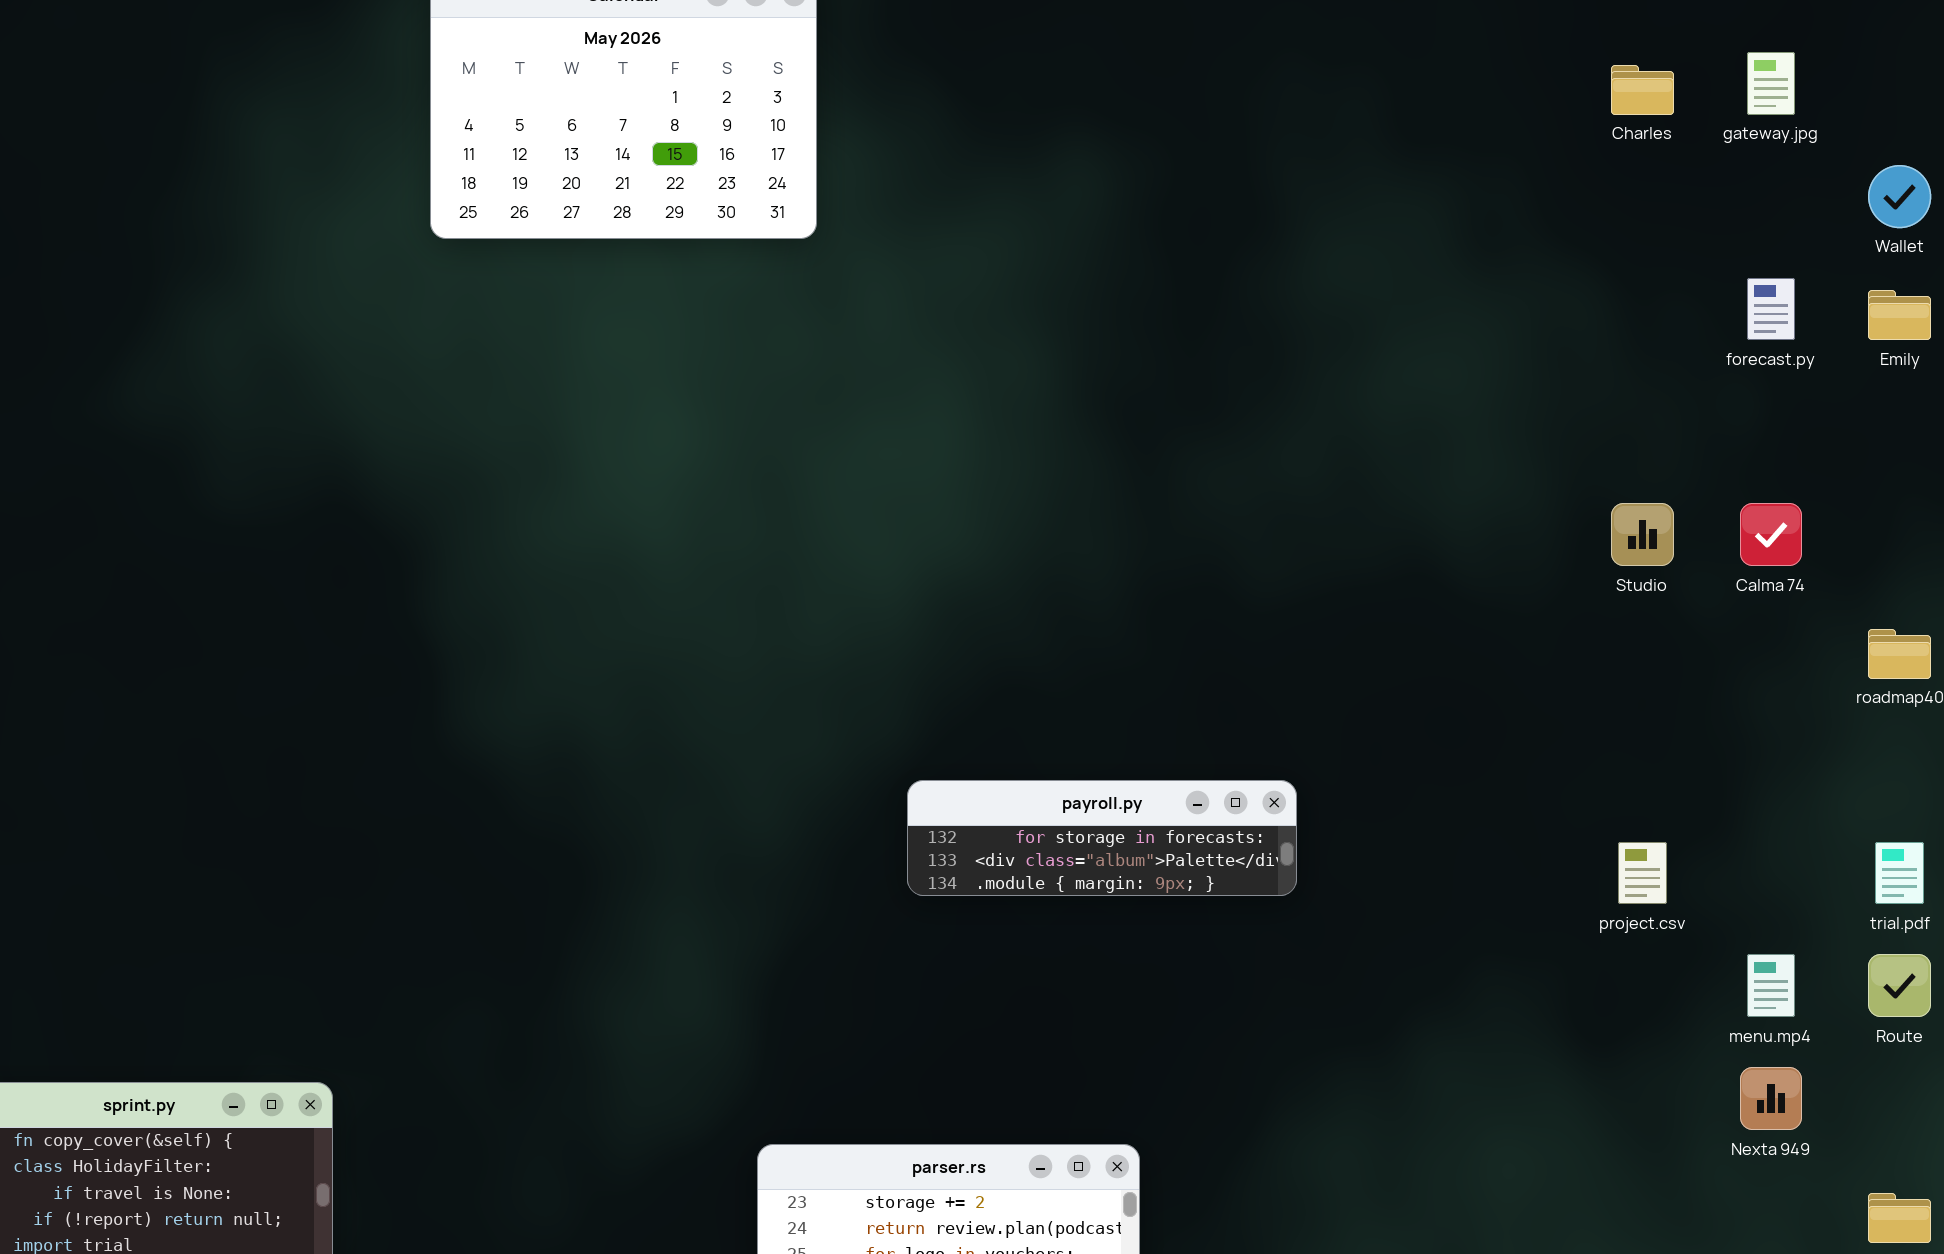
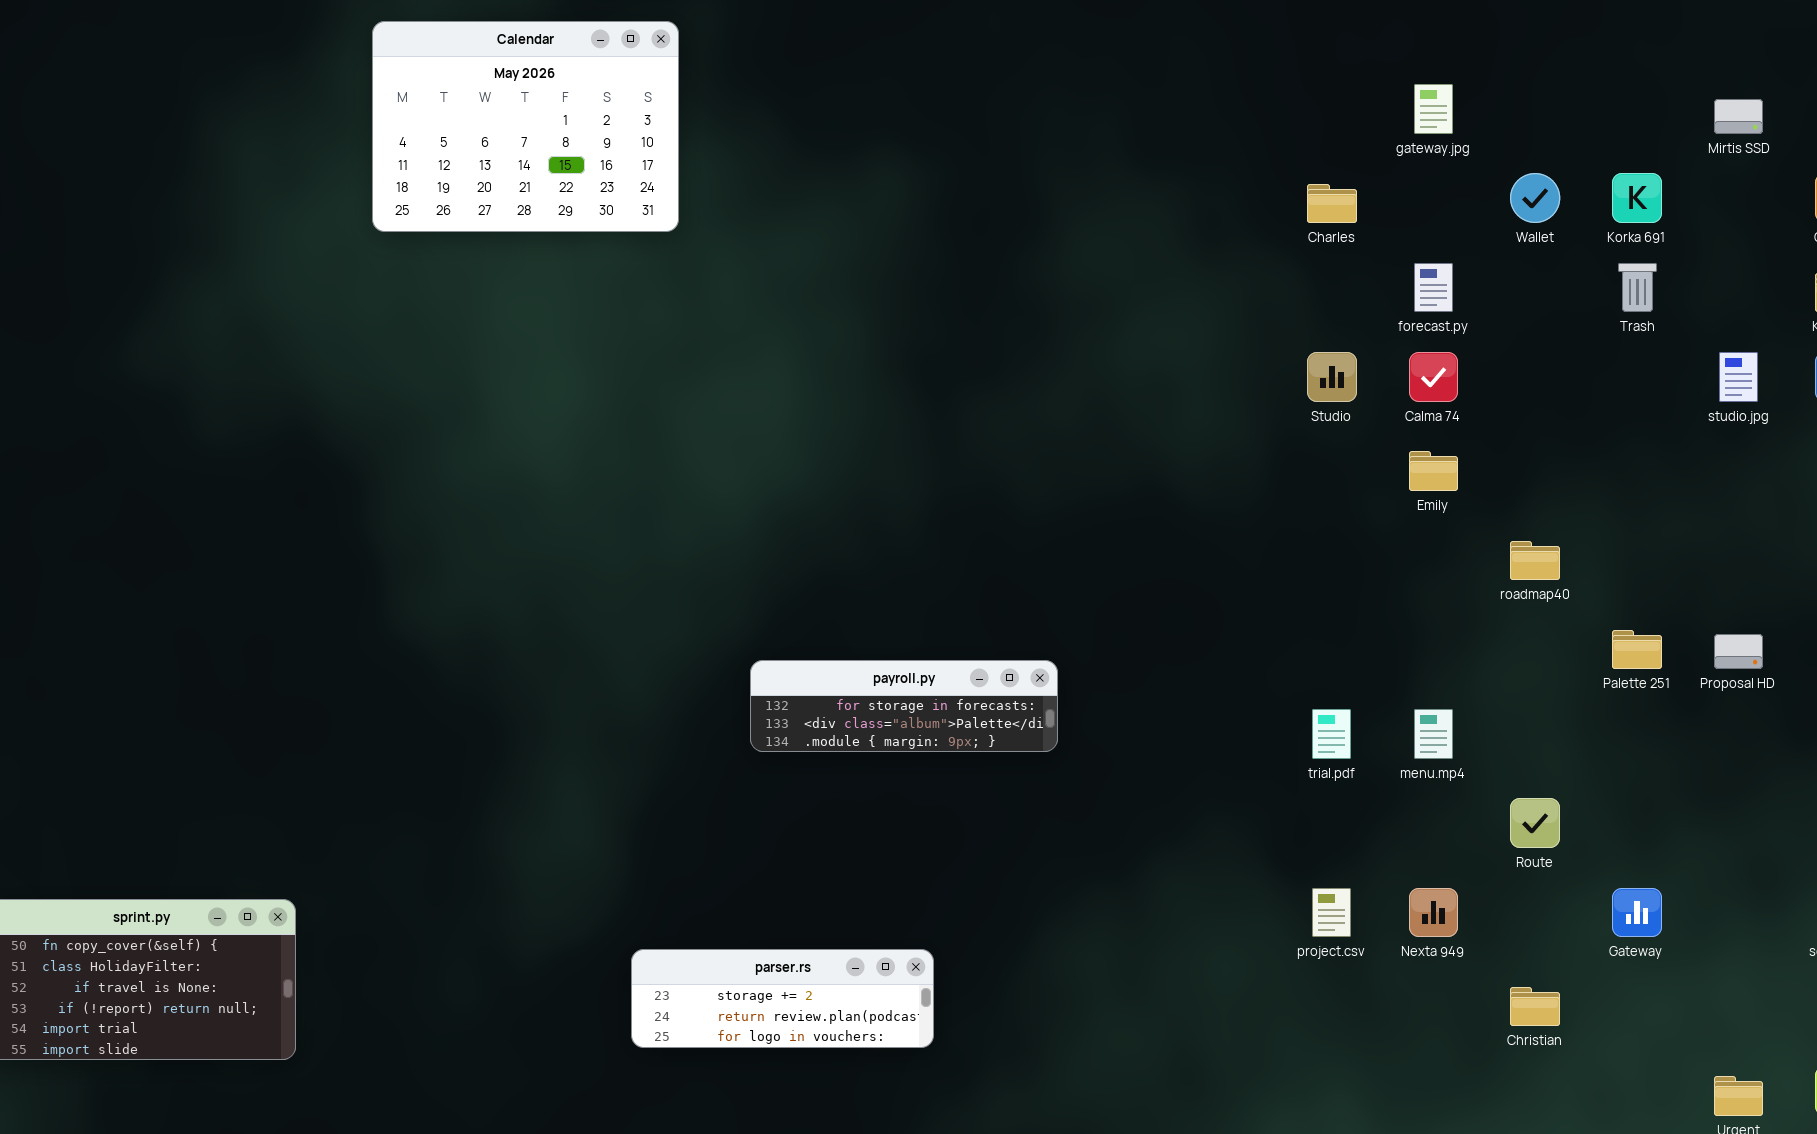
Charles: [1611,65,1674,115] -> [1307,184,1357,223], moved
Emily: [1868,290,1931,340] -> [1409,451,1458,491], moved
Studio: [1611,503,1674,566] -> [1307,352,1357,402], moved
Calma 74: [1740,503,1802,566] -> [1409,352,1458,402], moved
project.csv: [1618,842,1667,904] -> [1312,888,1351,937], moved
trial.pdf: [1875,842,1924,904] -> [1312,709,1351,759], moved
menu.mp4: [1747,954,1795,1017] -> [1414,709,1453,759], moved

